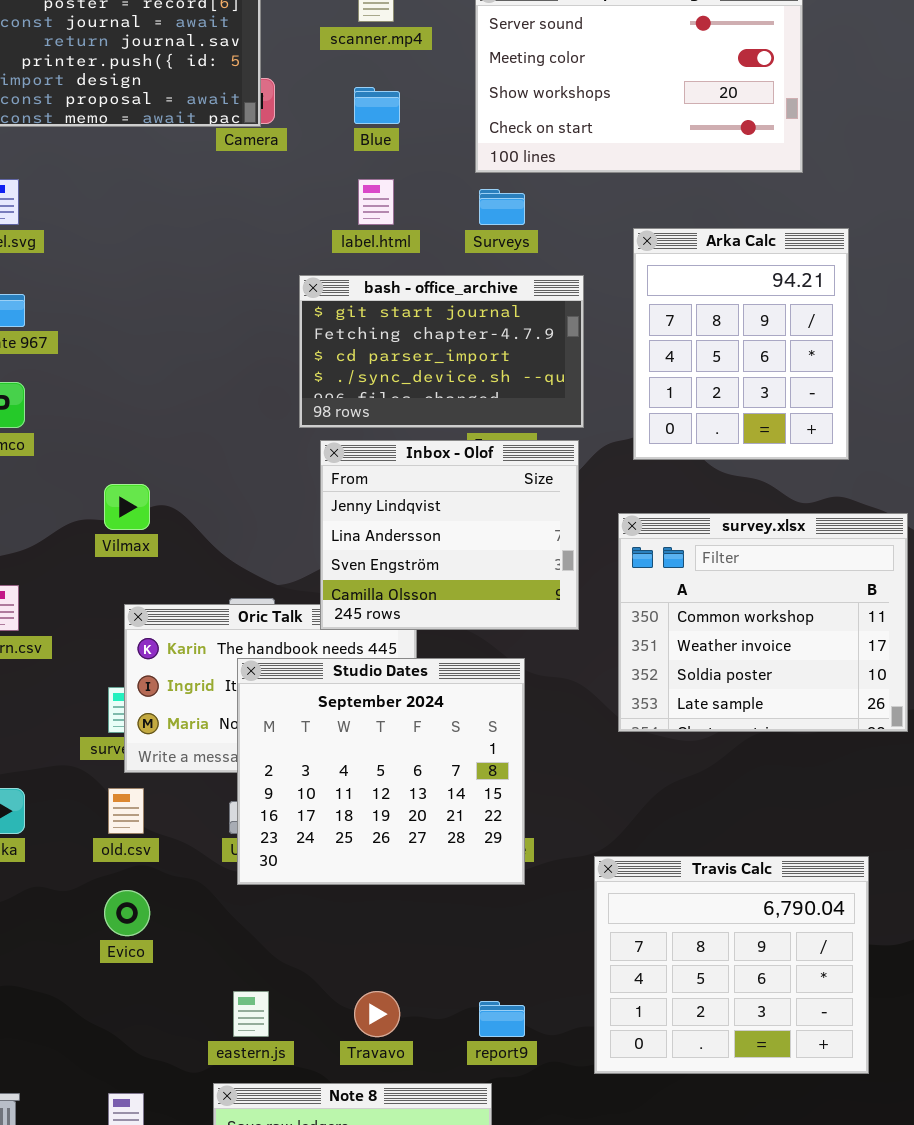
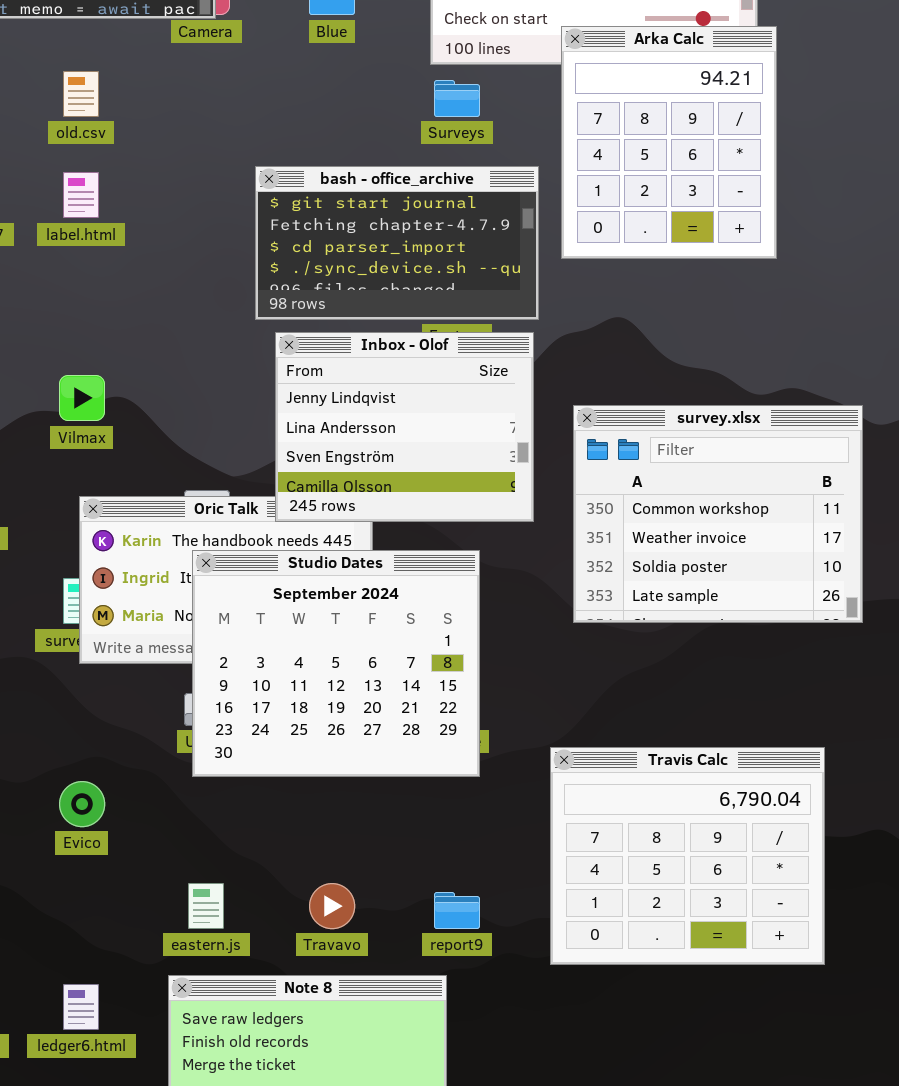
label.html: [358,179,394,225] -> [63,172,99,218], moved
Arka Calc: [633,228,849,460] -> [561,26,777,259], moved
old.csv: [108,788,144,834] -> [63,71,99,117], moved

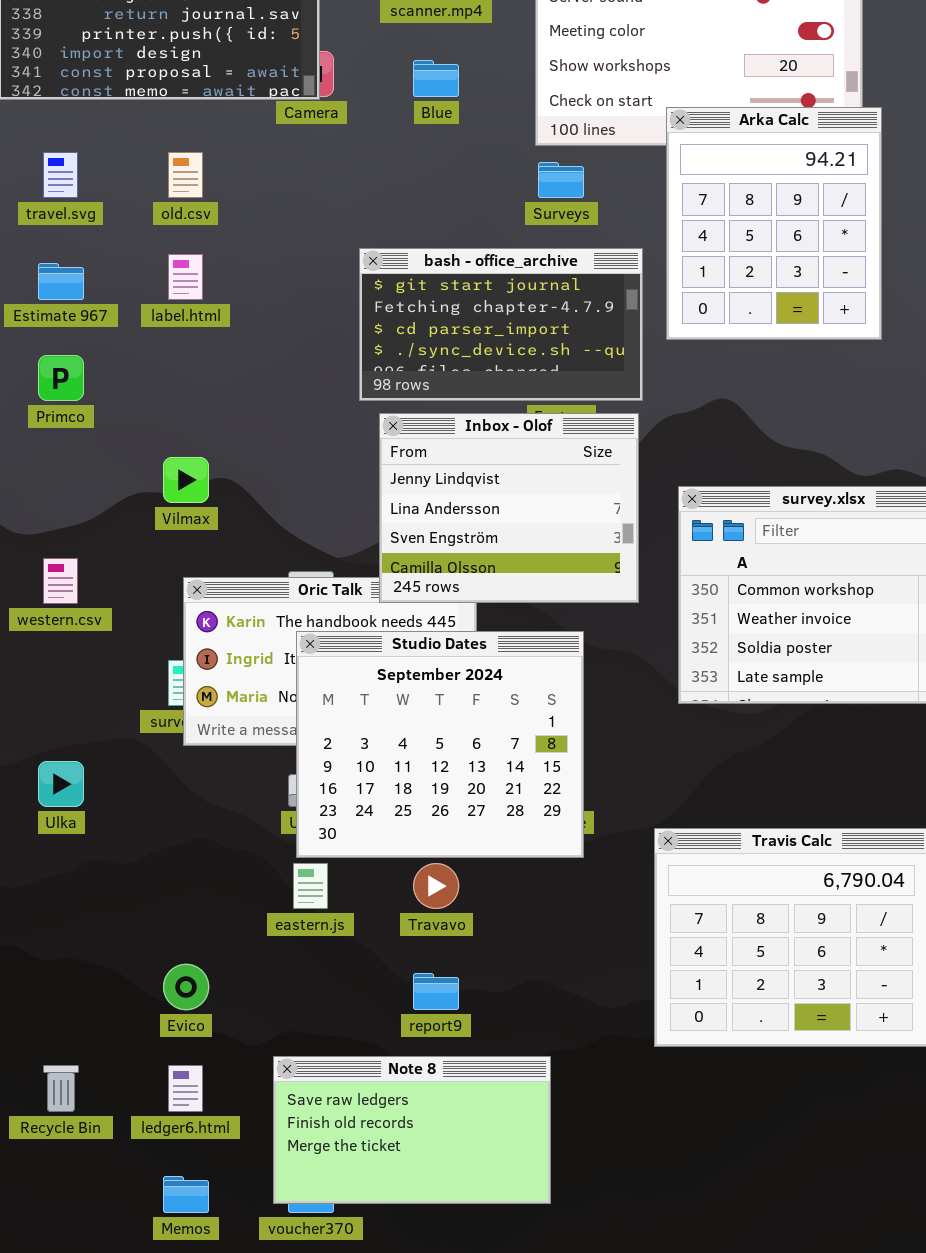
Evico: [59,781,105,827] -> [163,964,209,1010], moved
eastern.js: [188,883,224,929] -> [293,863,328,909], moved
Travavo: [309,883,355,929] -> [413,863,459,909], moved
report9: [434,892,480,929] -> [413,973,459,1010], moved

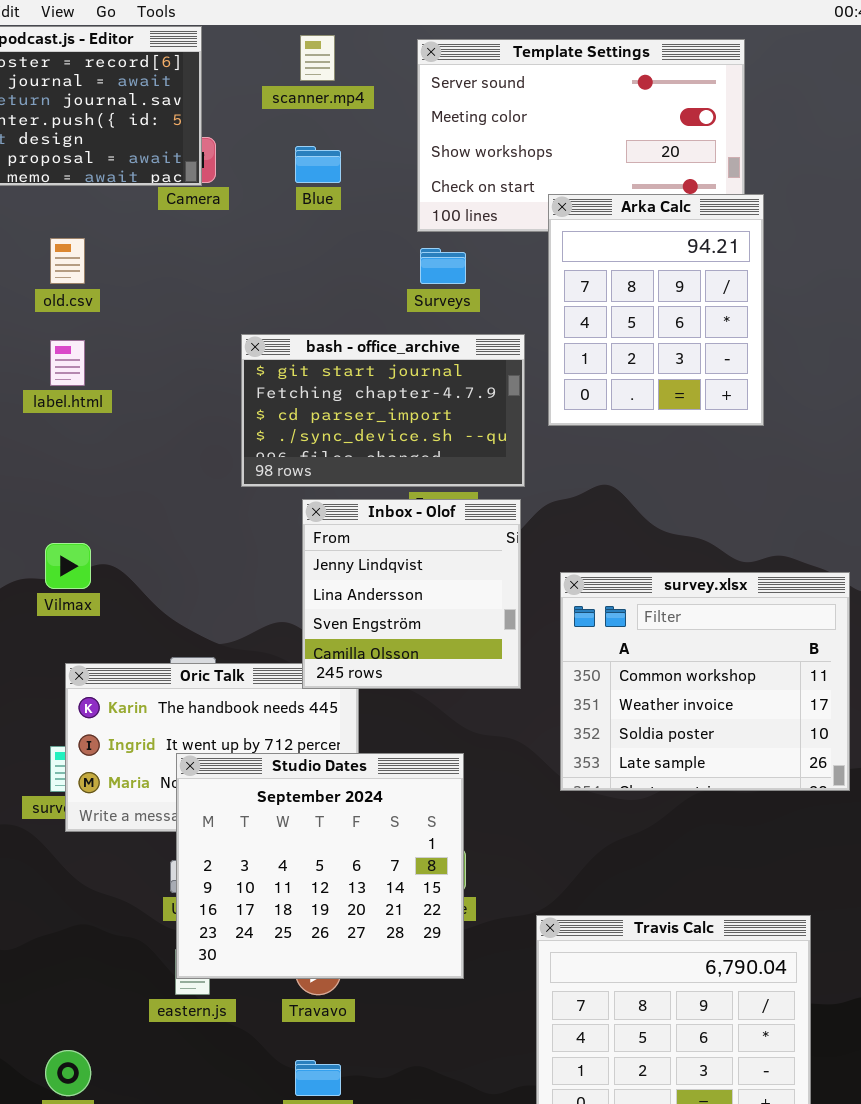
Inbox - Olof: [379,413,639,603] -> [302,499,521,689], resized
Studio Dates: [296,631,584,858] -> [176,753,464,979], moved

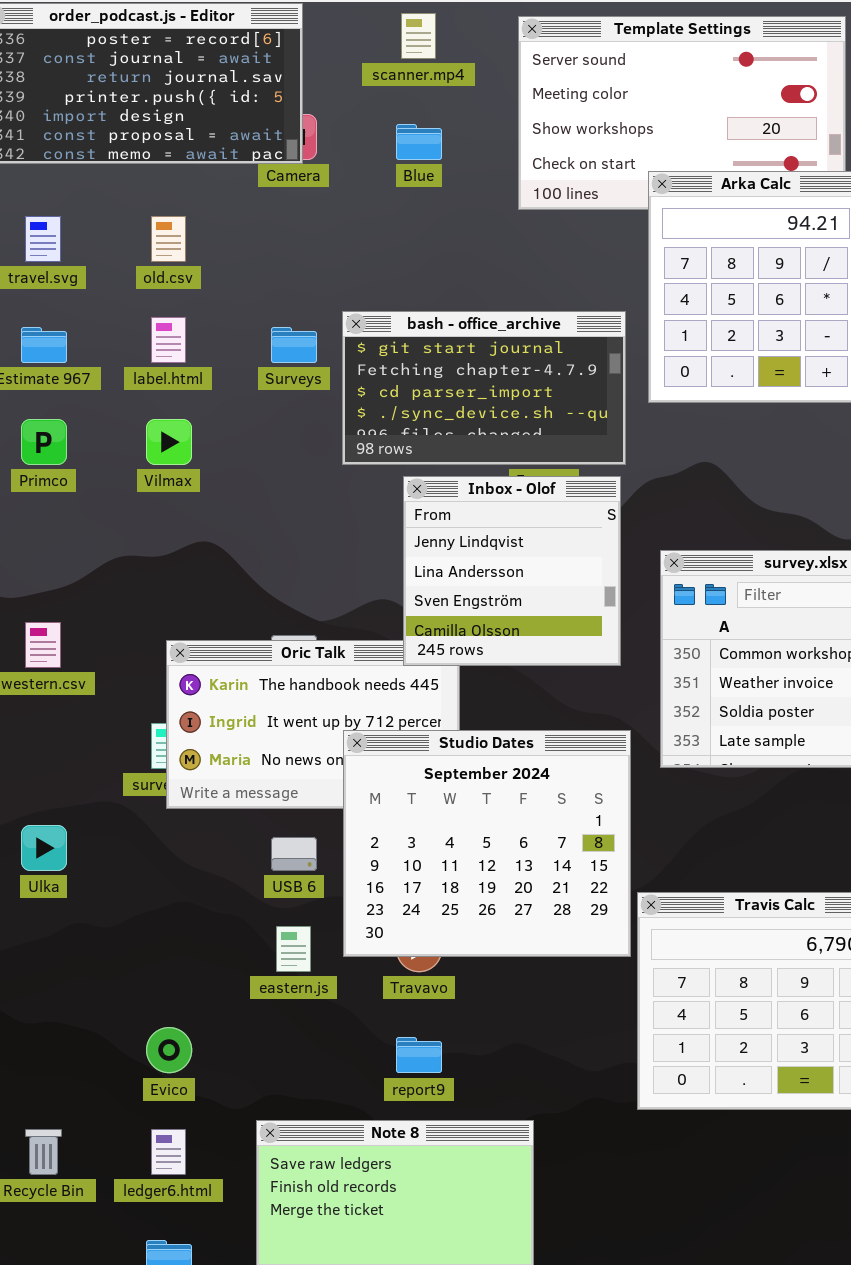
Surveys: [420,248,466,284] -> [271,327,317,363], moved
Vilmax: [45,543,91,589] -> [146,419,192,465], moved
Studio Dates: [176,753,464,979] -> [343,730,631,957], moved

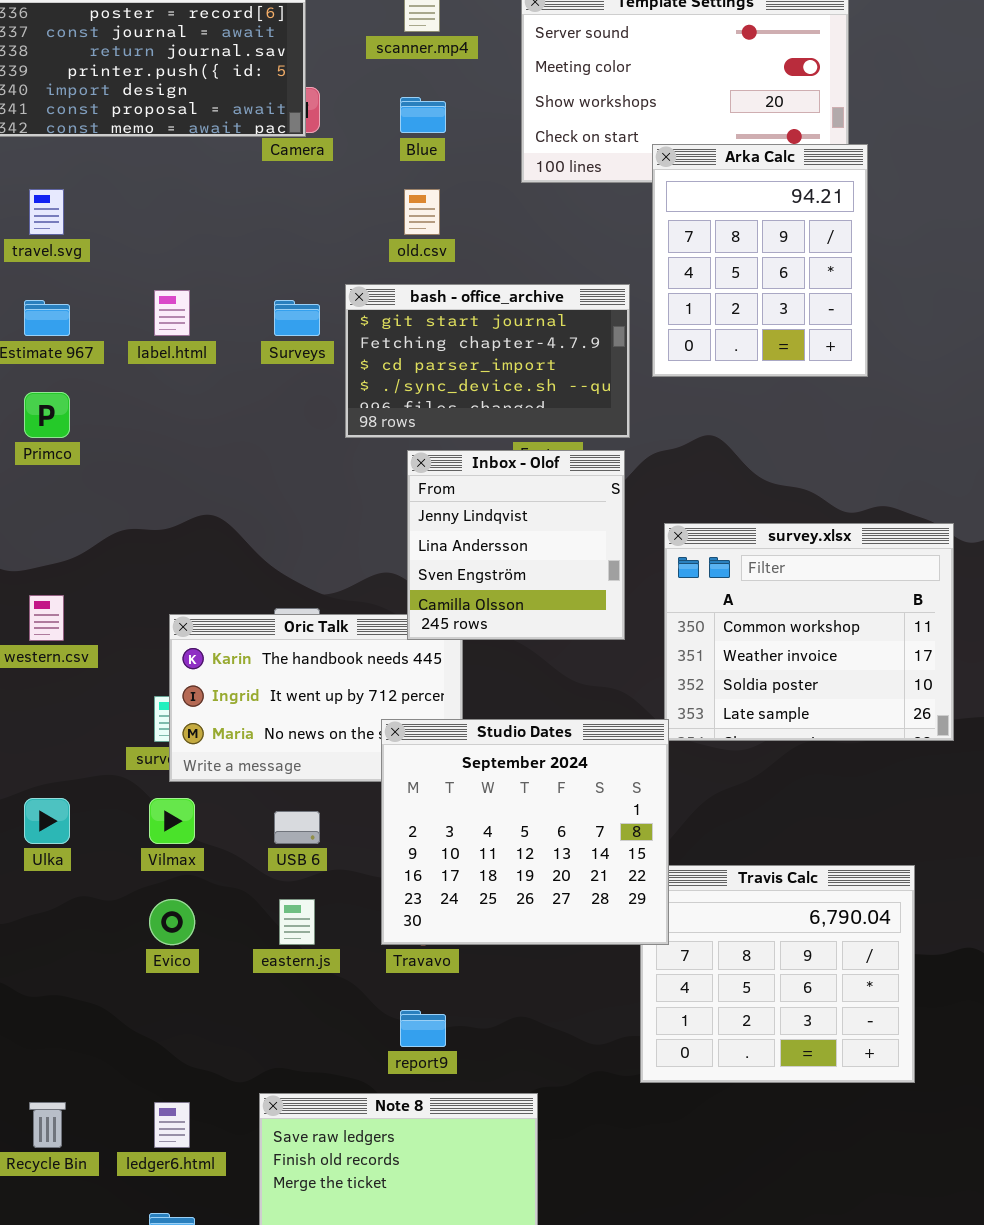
old.csv: [151,216,186,262] -> [404,189,440,235], moved
Vilmax: [146,419,192,465] -> [149,798,195,844], moved
Studio Dates: [343,730,631,957] -> [381,719,669,945], moved
Evico: [146,1027,192,1073] -> [149,899,195,945], moved

